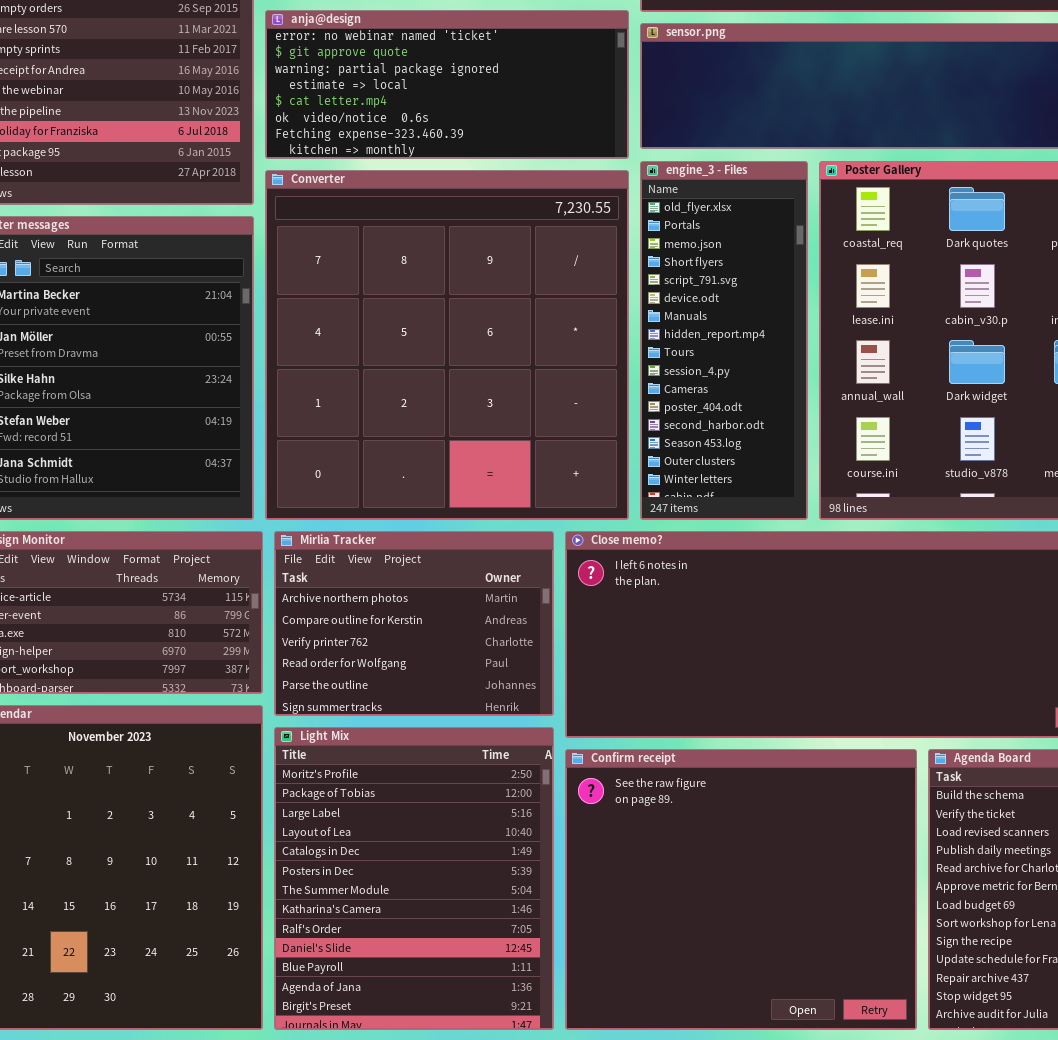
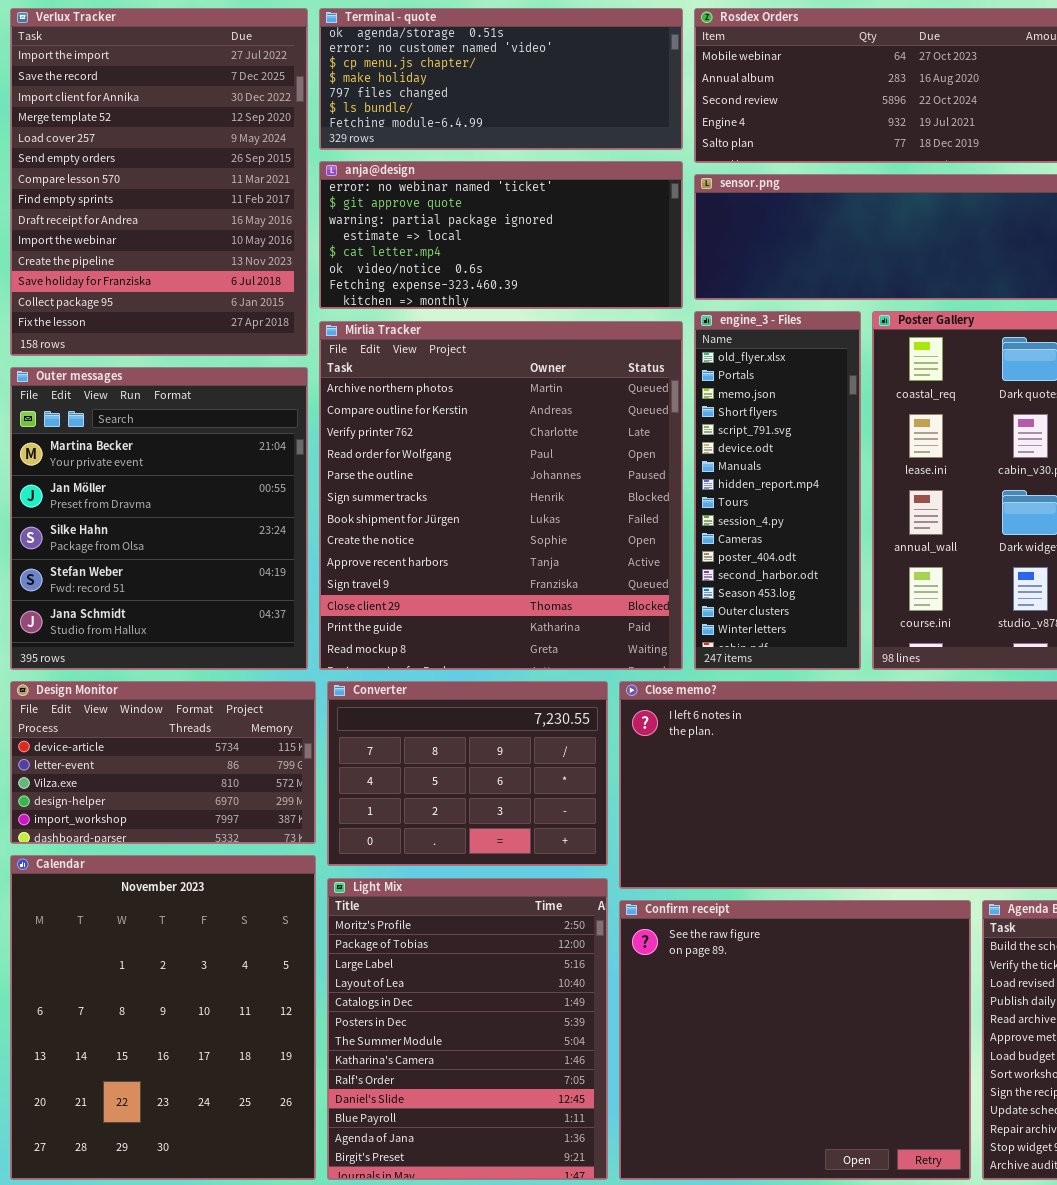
Converter: [265,170,629,520] -> [327,681,608,866], moved, resized
Mirlia Tracker: [274,531,554,716] -> [319,321,683,670], moved, resized

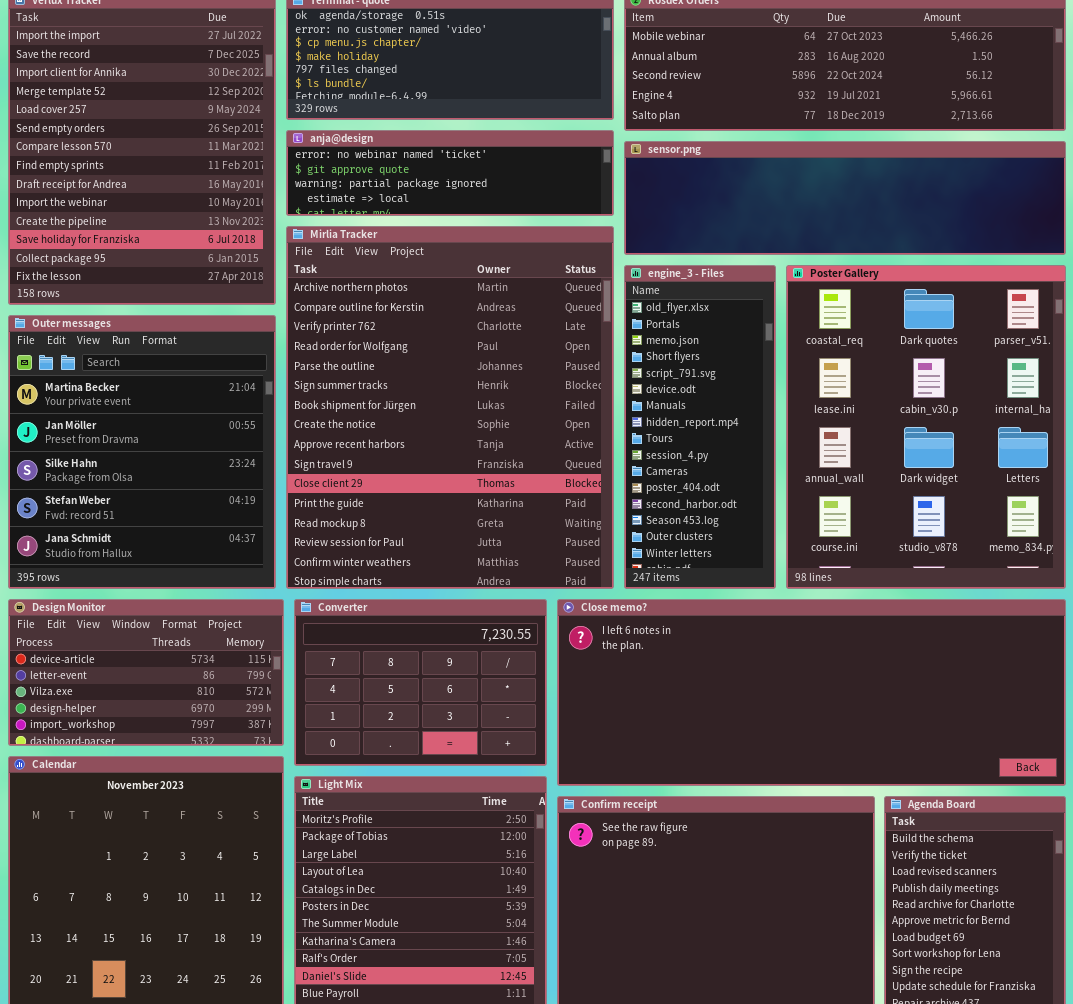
anja@design: [319,161,683,309] -> [286,130,614,216], resized
Mirlia Tracker: [319,321,683,670] -> [286,226,614,589], resized

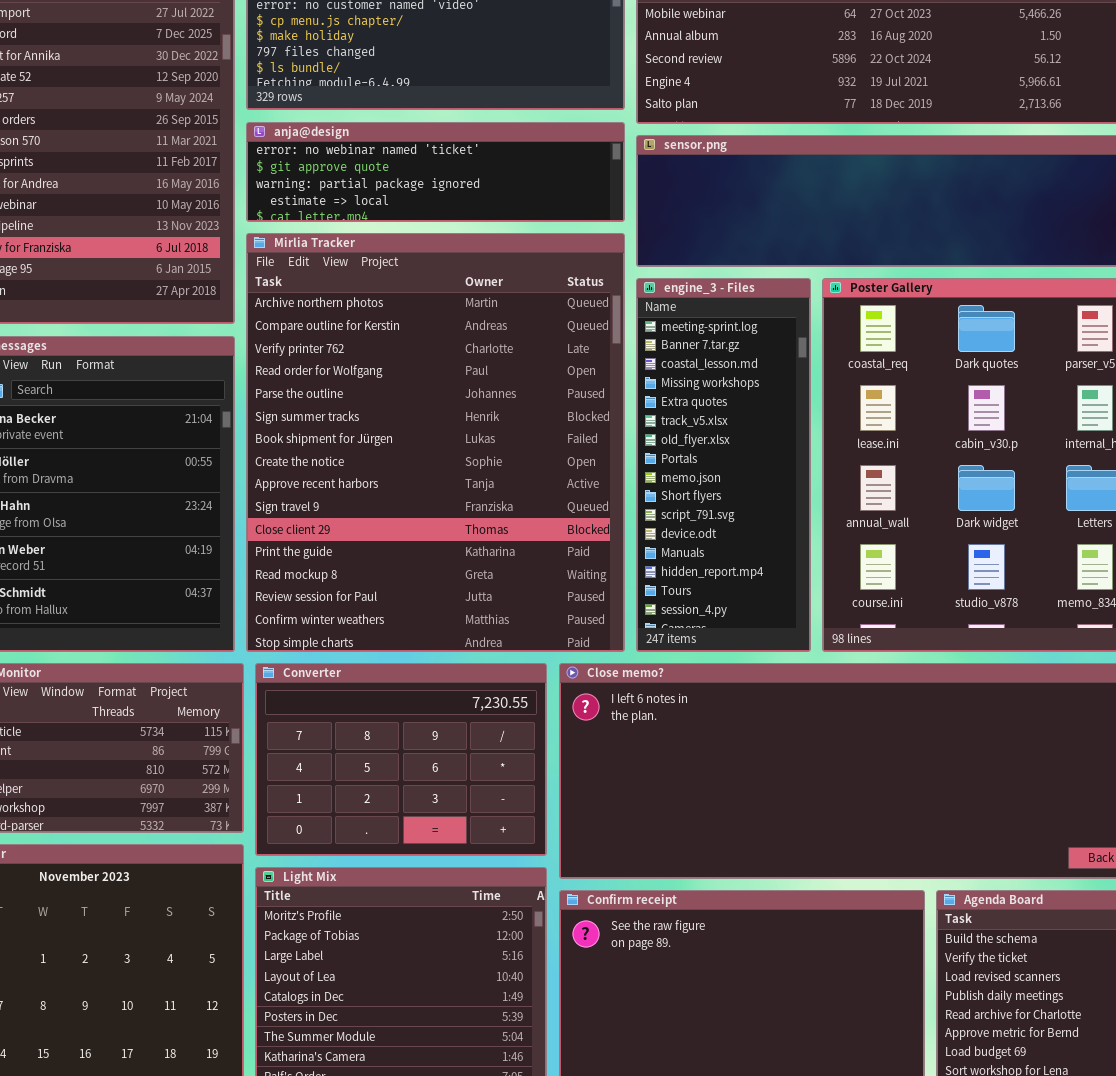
engine_3 - Files: [624,265,776,589] -> [636,278,811,652], scrolled up 6 rows

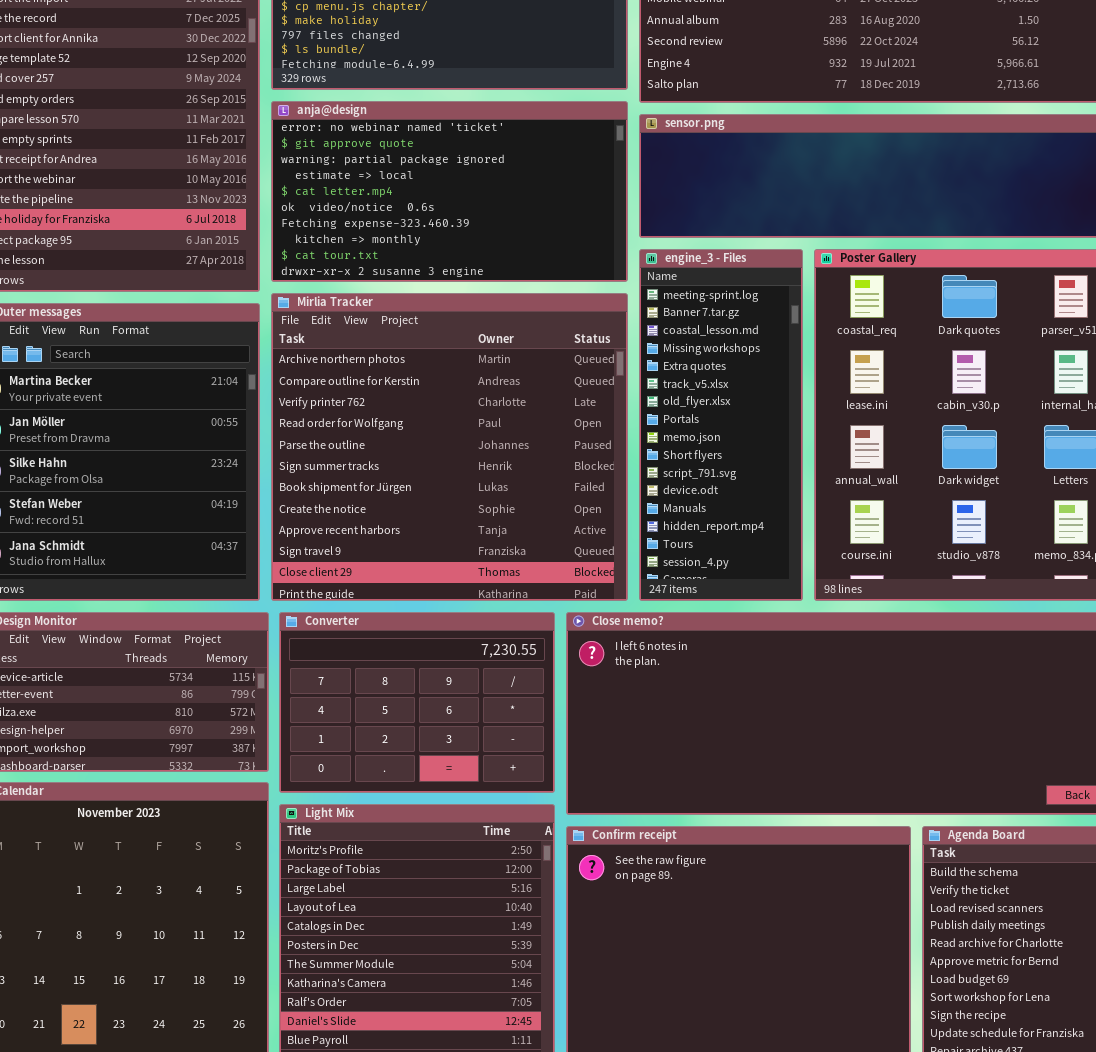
anja@design: [246,122,625,222] -> [271,101,628,282], resized
Mirlia Tracker: [246,233,625,652] -> [271,293,628,601], resized

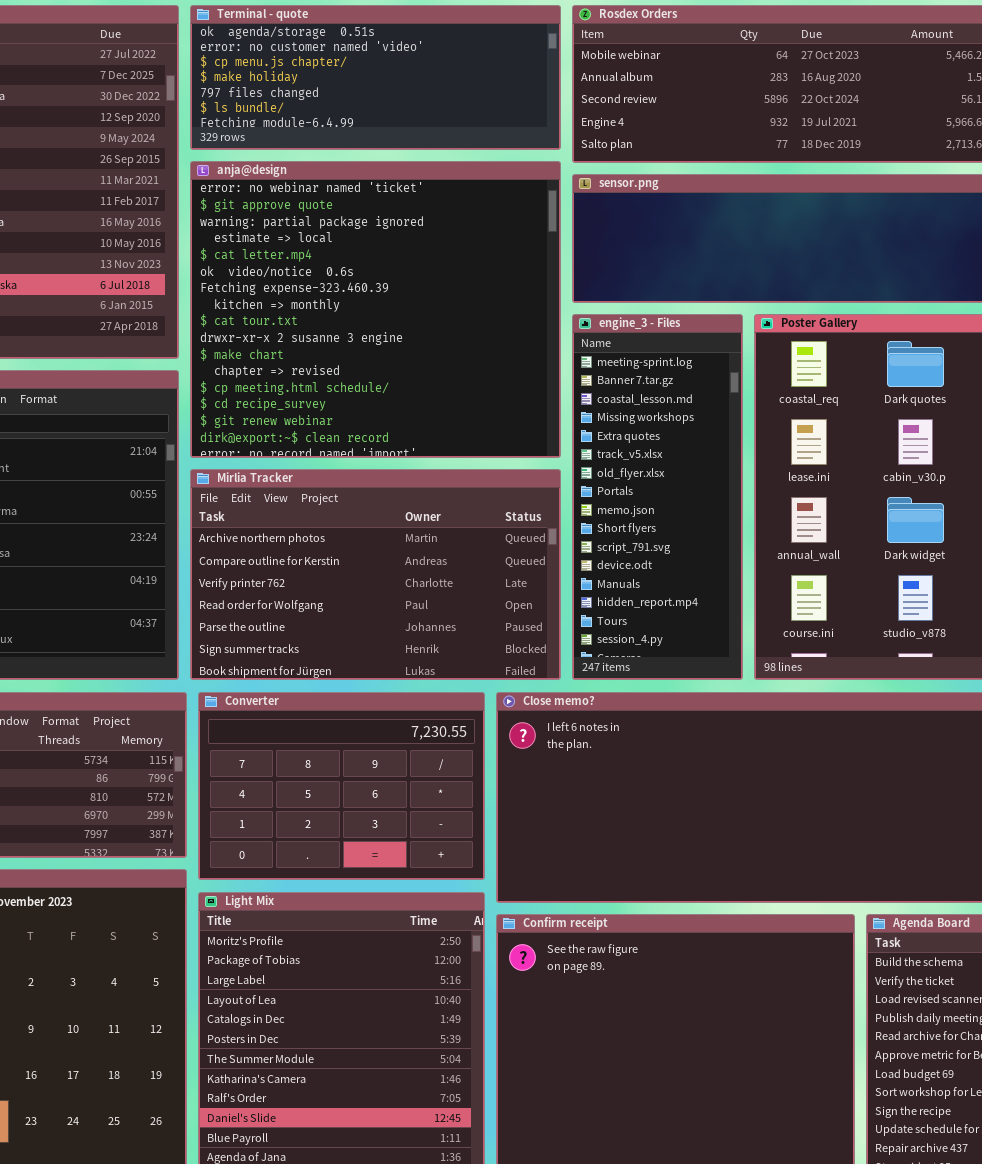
anja@design: [271,101,628,282] -> [190,161,561,458], resized
Mirlia Tracker: [271,293,628,601] -> [190,469,561,680], resized

